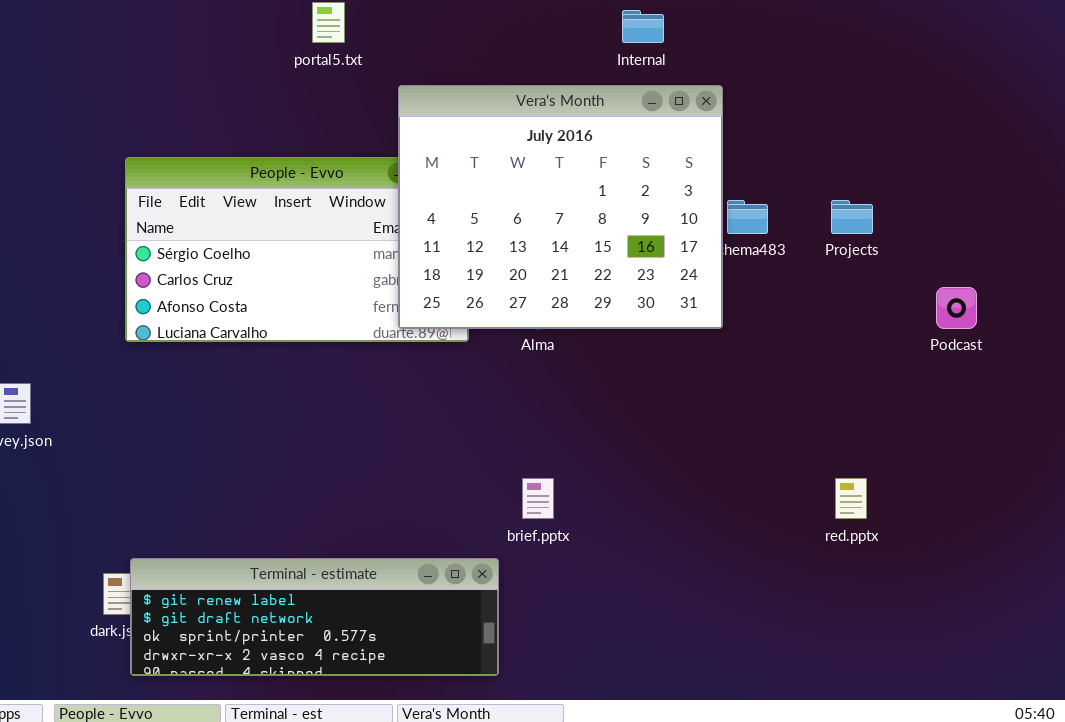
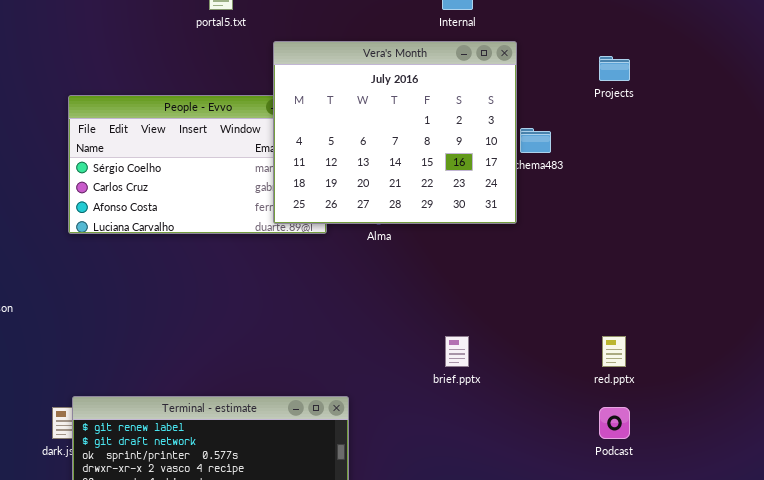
Projects: [831,200,873,234] -> [599,56,630,81], moved
Podcast: [936,287,977,329] -> [599,407,630,439], moved
brief.pptx: [522,478,554,519] -> [445,336,469,367], moved

